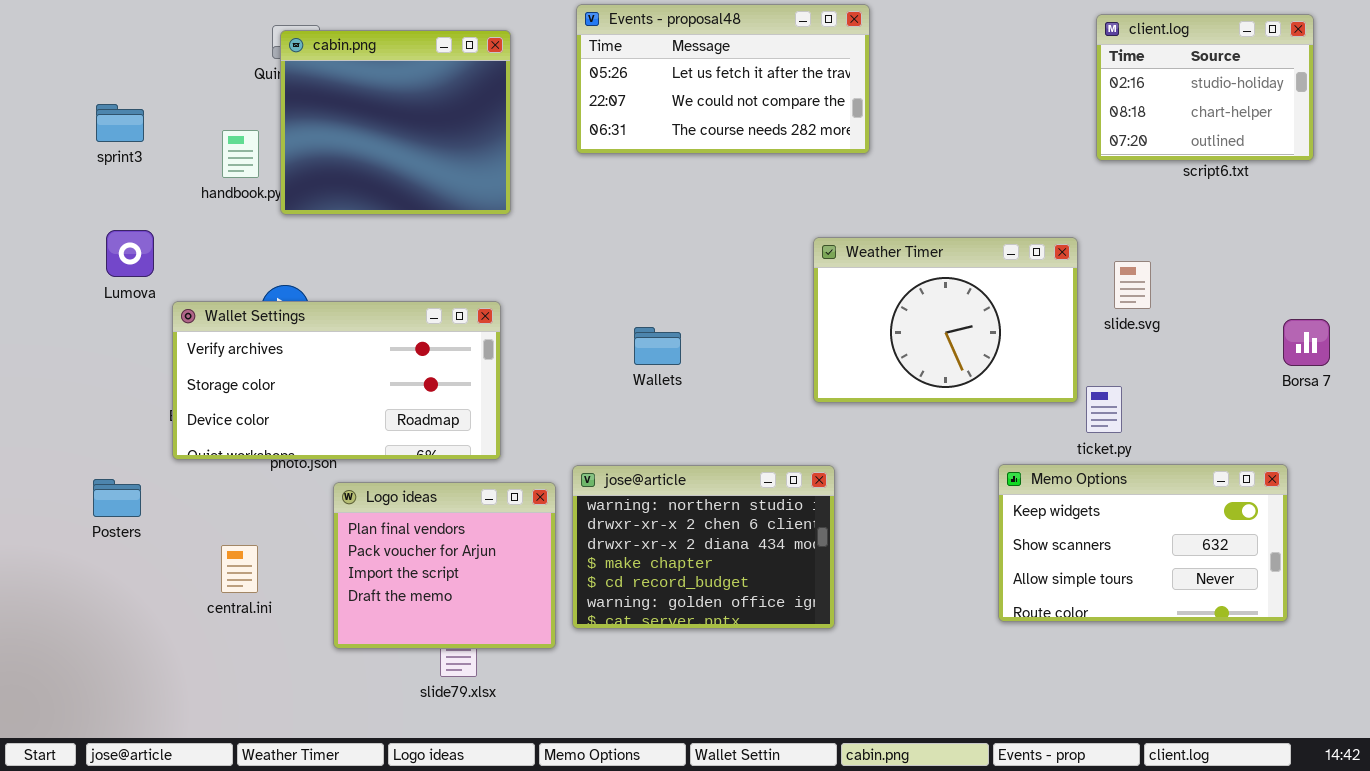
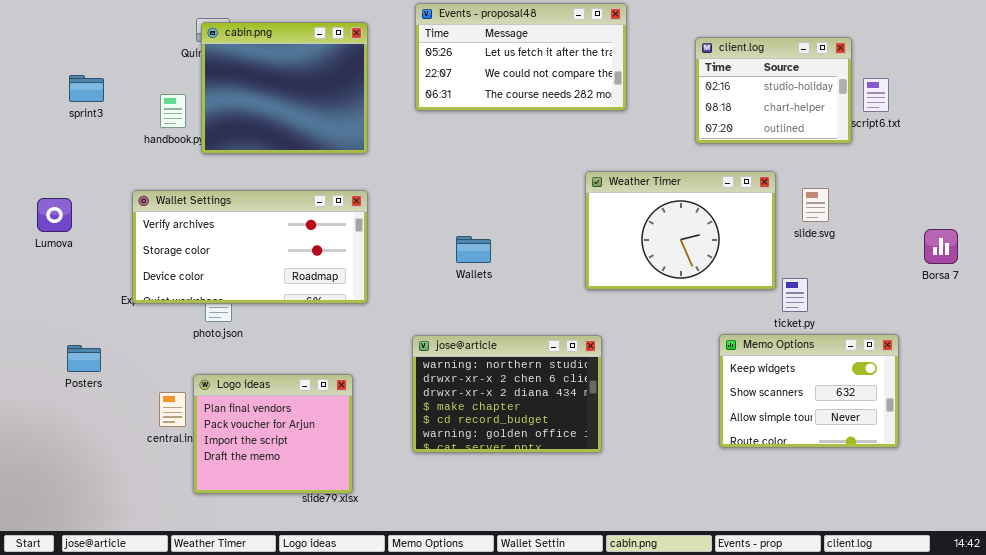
client.log: [1096,14,1314,161] -> [695,37,852,144], moved
Lumova: [106,230,154,277] -> [37,198,72,232], moved
Wallet Settings: [172,301,501,460] -> [132,190,368,304], moved
Memo Options: [998,464,1288,622] -> [719,334,899,448], resized
Logo ideas: [333,482,556,649] -> [193,374,353,494], moved

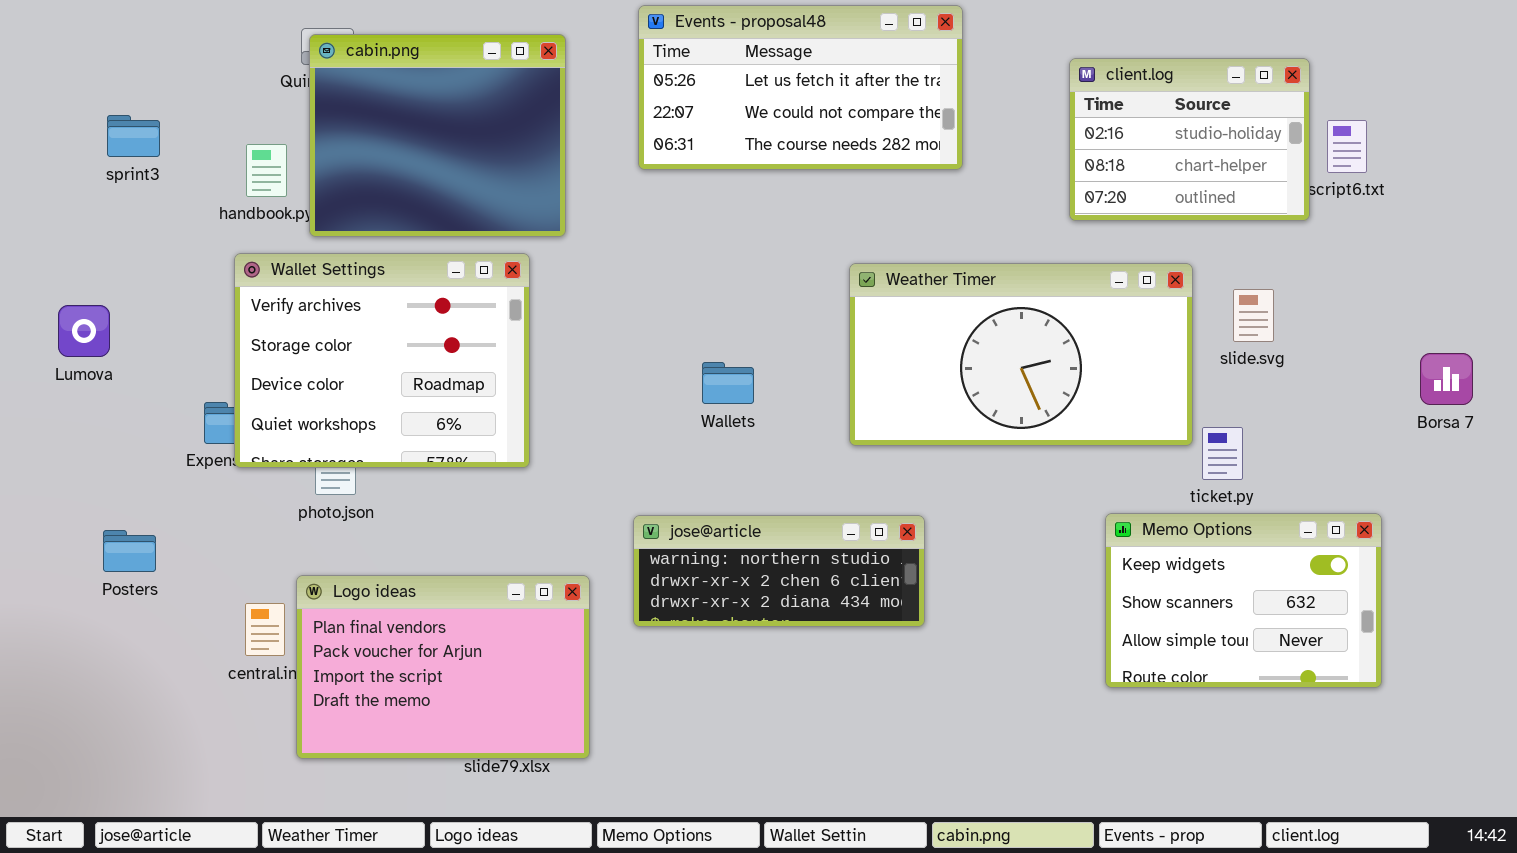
Weather Timer: [585,171,776,290] -> [849,263,1193,446], resized
Wallet Settings: [132,190,368,304] -> [234,253,530,468], moved, resized
jose@article: [412,335,602,453] -> [633,515,925,627], resized
Logo ideas: [193,374,353,494] -> [296,575,590,759], resized

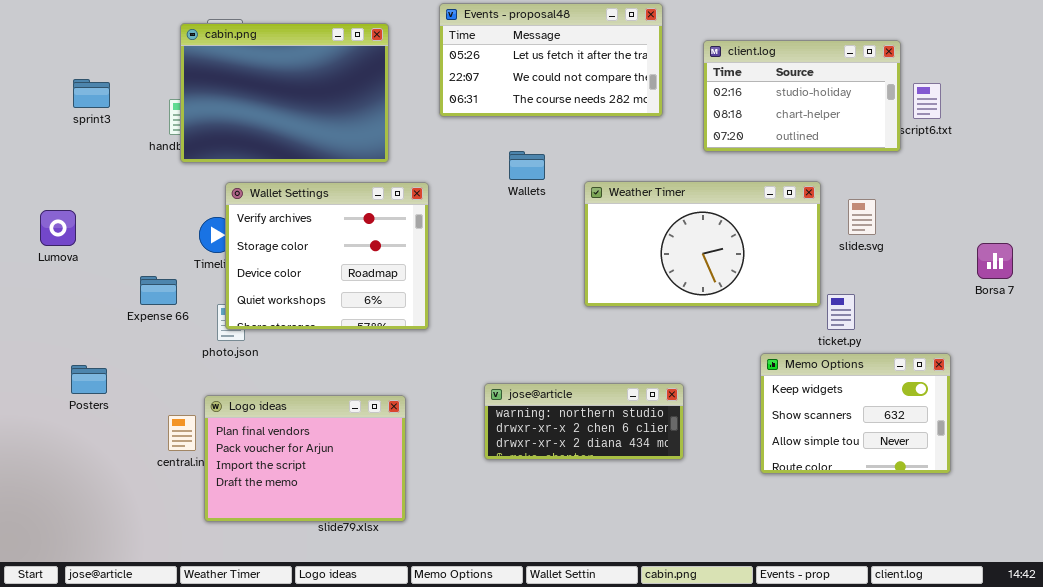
cabin.png: [309,34,566,237] -> [180,23,389,163], resized
client.log: [1069,58,1310,221] -> [703,40,901,152], resized
Wallet Settings: [234,253,530,468] -> [225,182,429,330], moved
Wallets: [702,362,754,404] -> [509,151,545,180], moved
jose@article: [633,515,925,627] -> [484,383,684,460], moved

